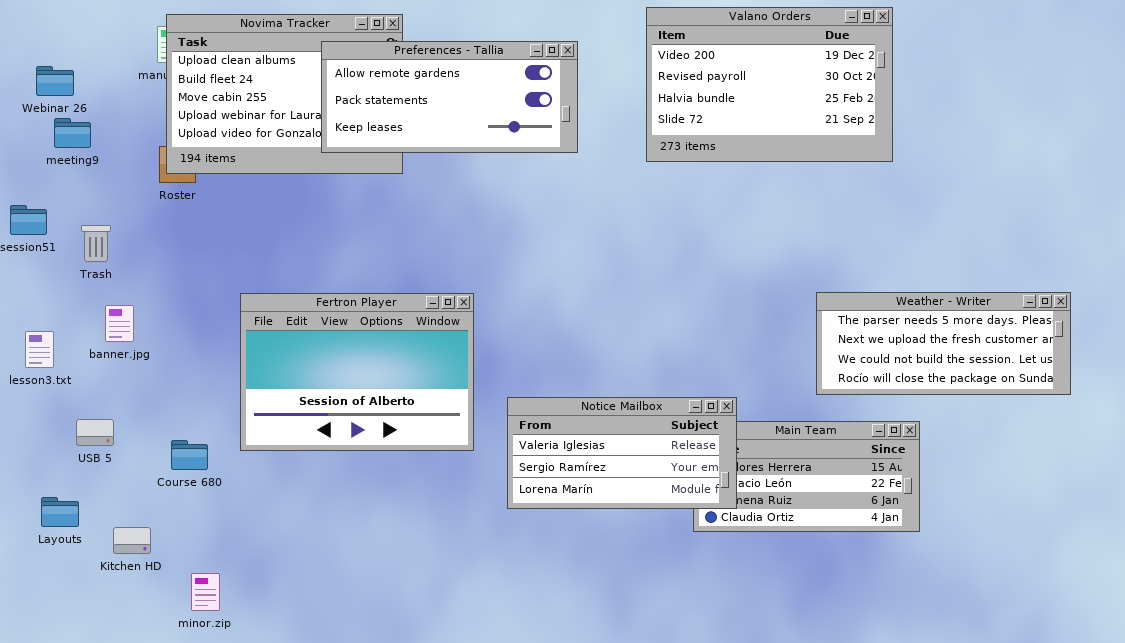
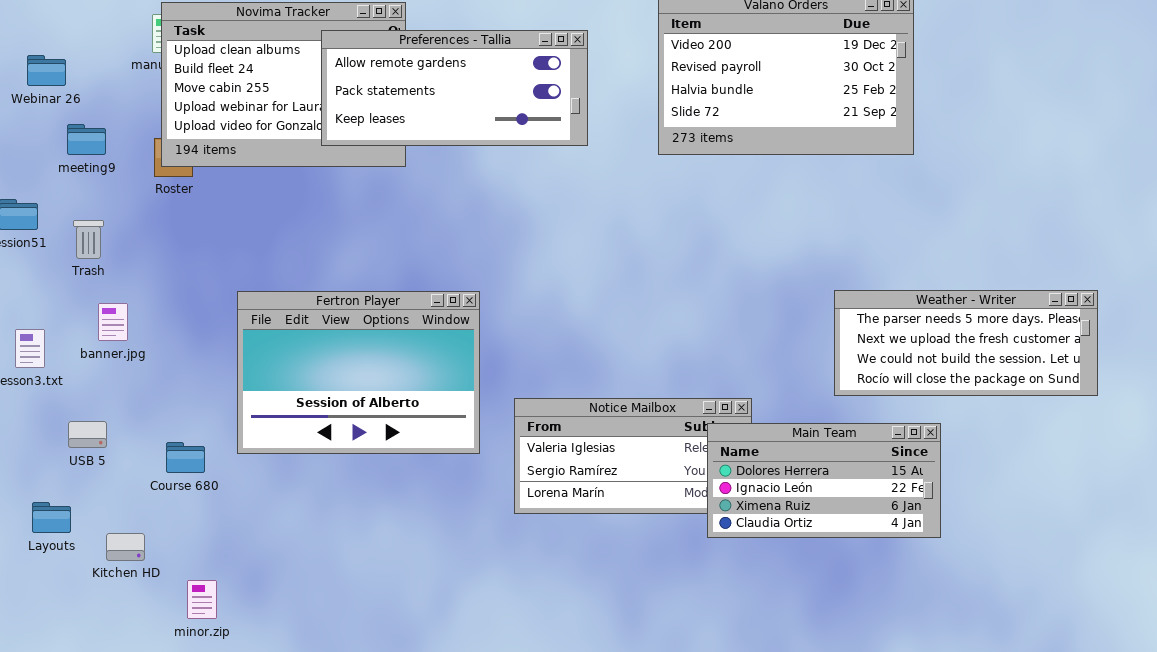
meeting9: [54,118,91,148] -> [67,124,106,155], moved
Main Team: [693,421,920,532] -> [707,423,941,538], raised

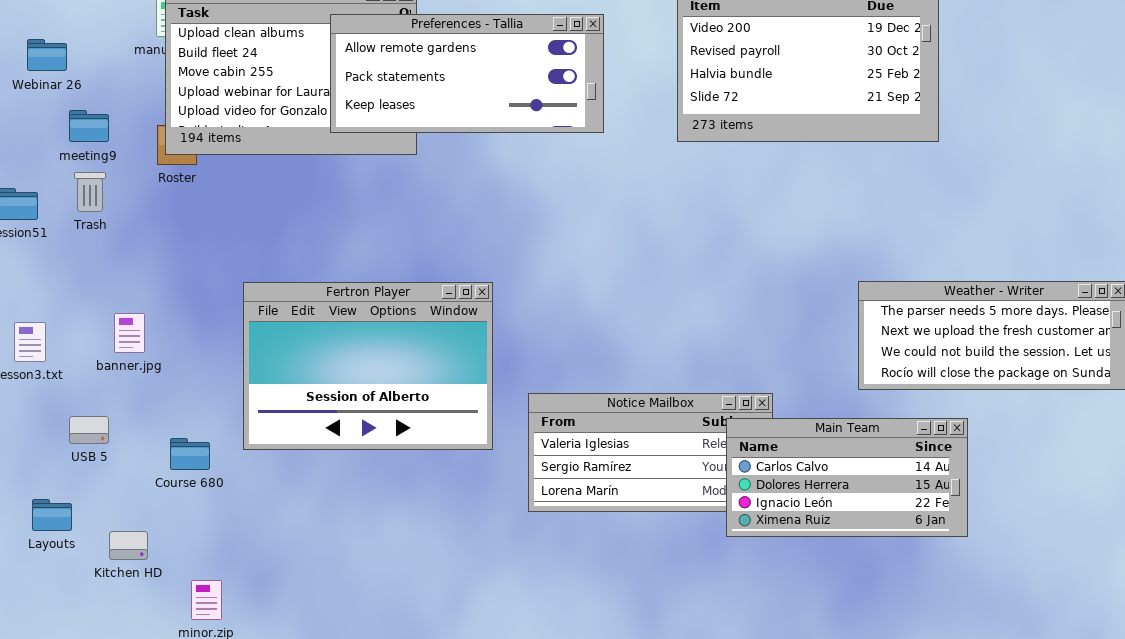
Trash: [73,220,104,259] -> [74,172,106,212], moved
banner.jpg: [98,303,128,341] -> [114,313,145,353], moved
Main Team: [707,423,941,538] -> [726,418,968,537], scrolled up 1 row

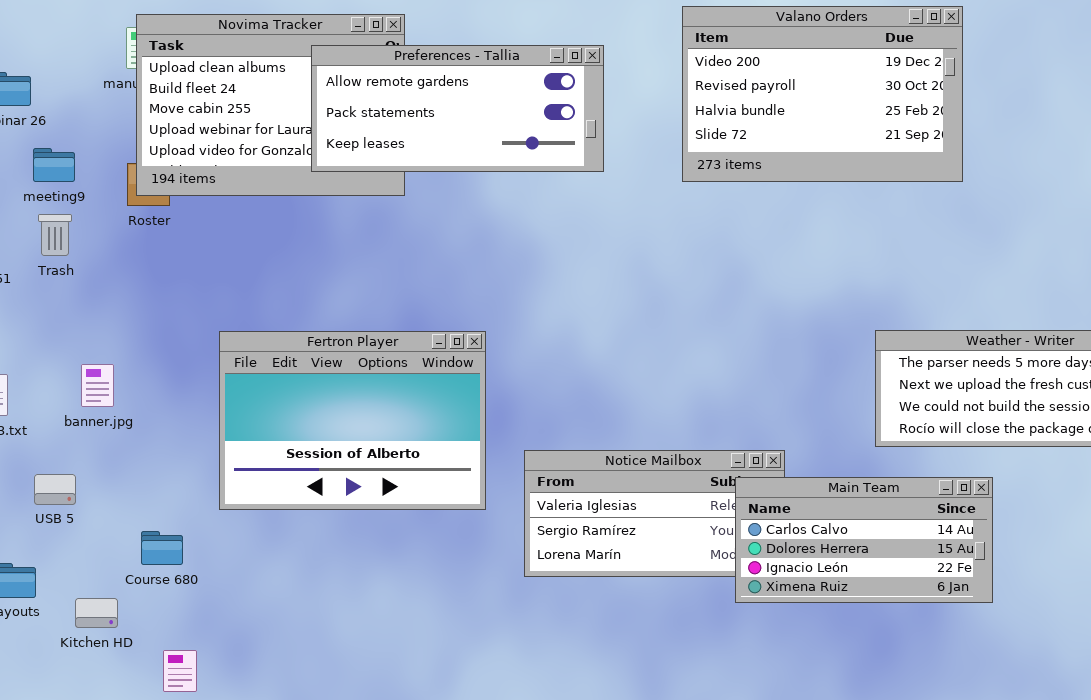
Course 680: [170,438,210,470] -> [141,531,183,565], moved

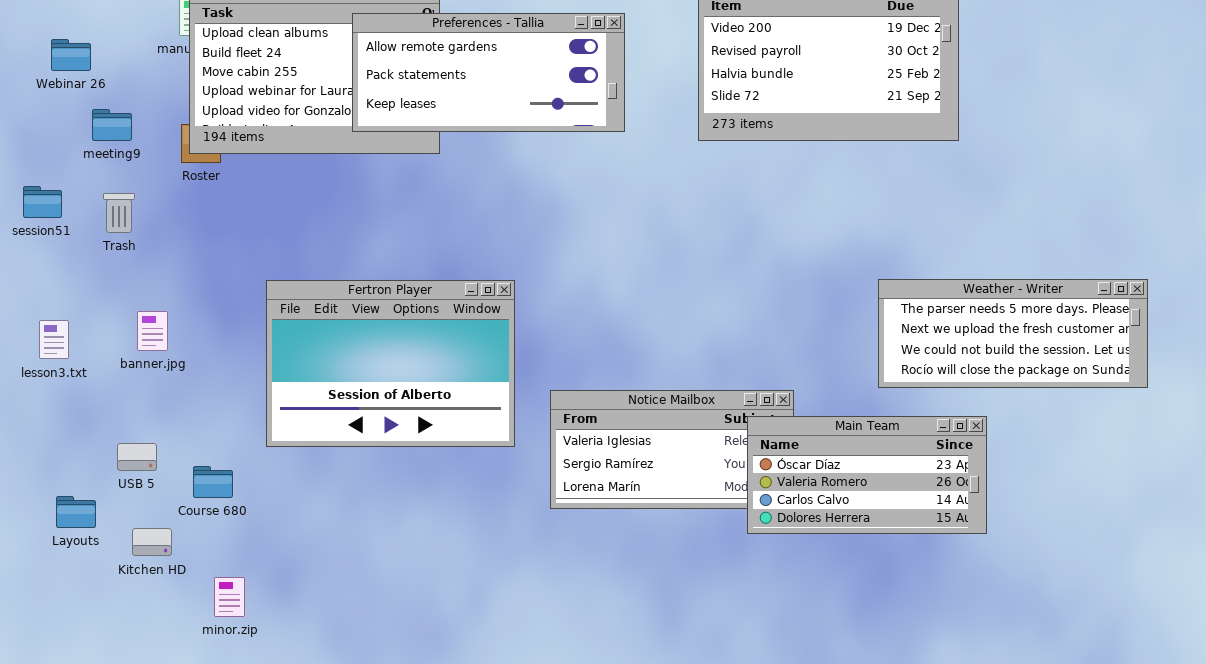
Trash: [38,214,72,256] -> [103,193,135,233], moved
USB 5: [34,474,76,505] -> [117,443,157,471], moved
Main Team: [735,477,993,603] -> [747,416,987,534], scrolled up 2 rows

